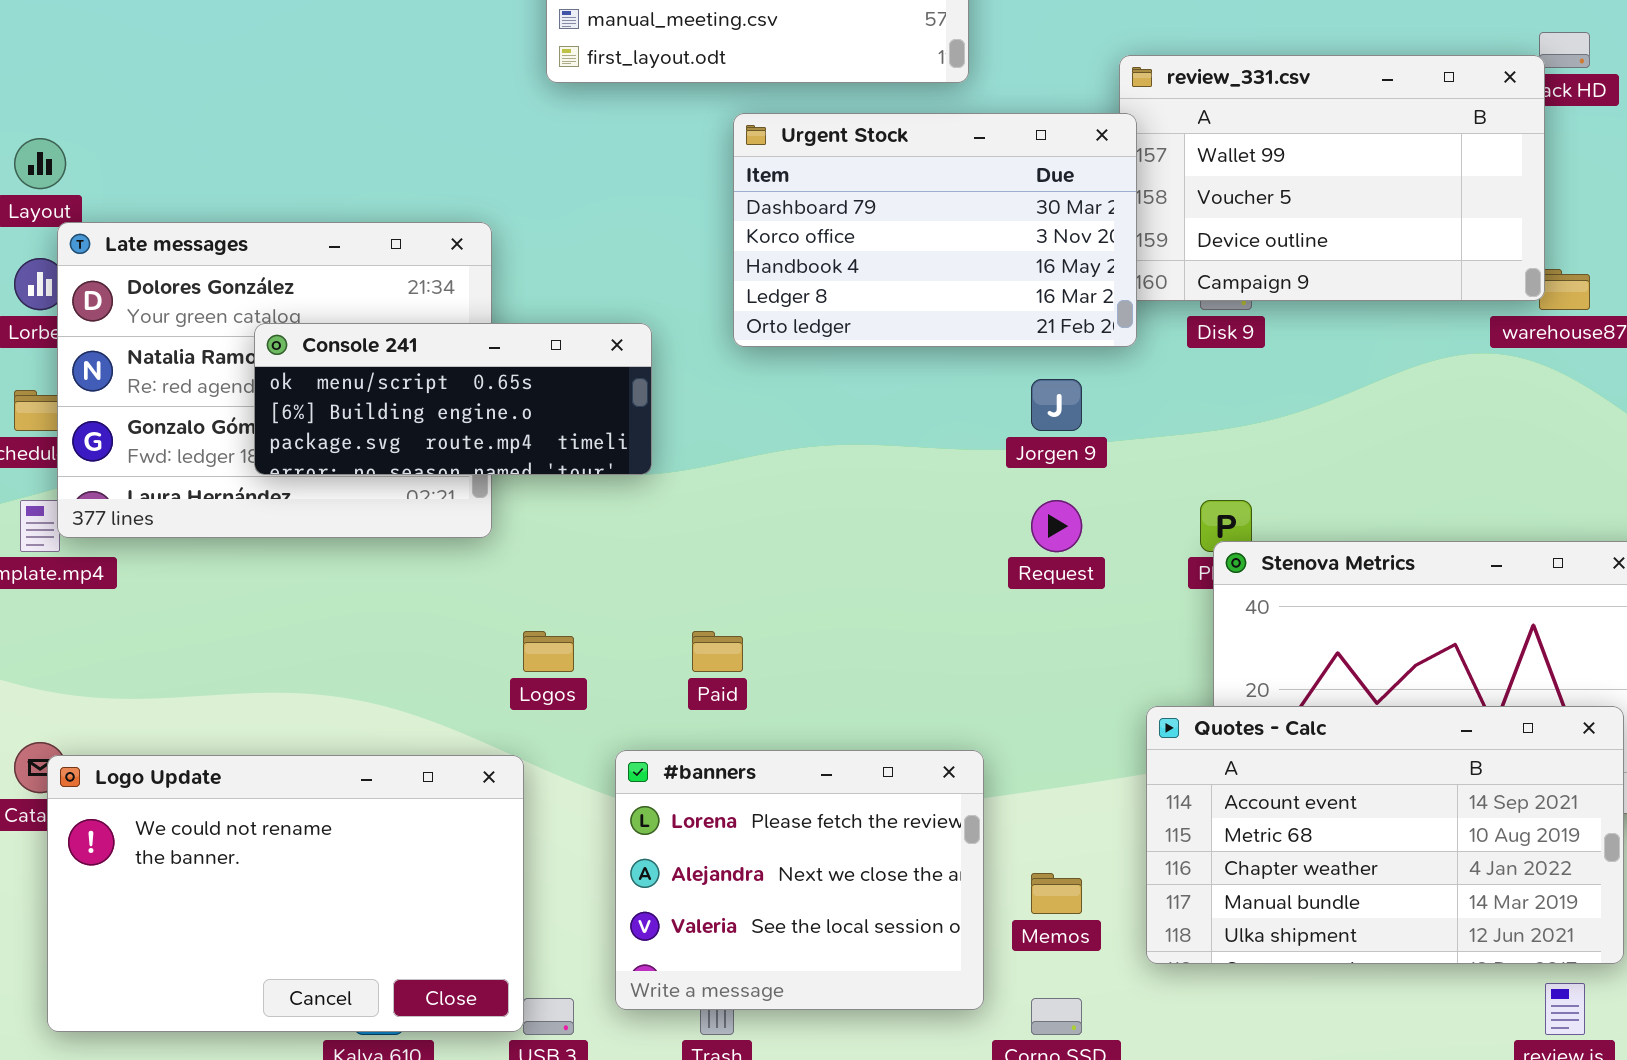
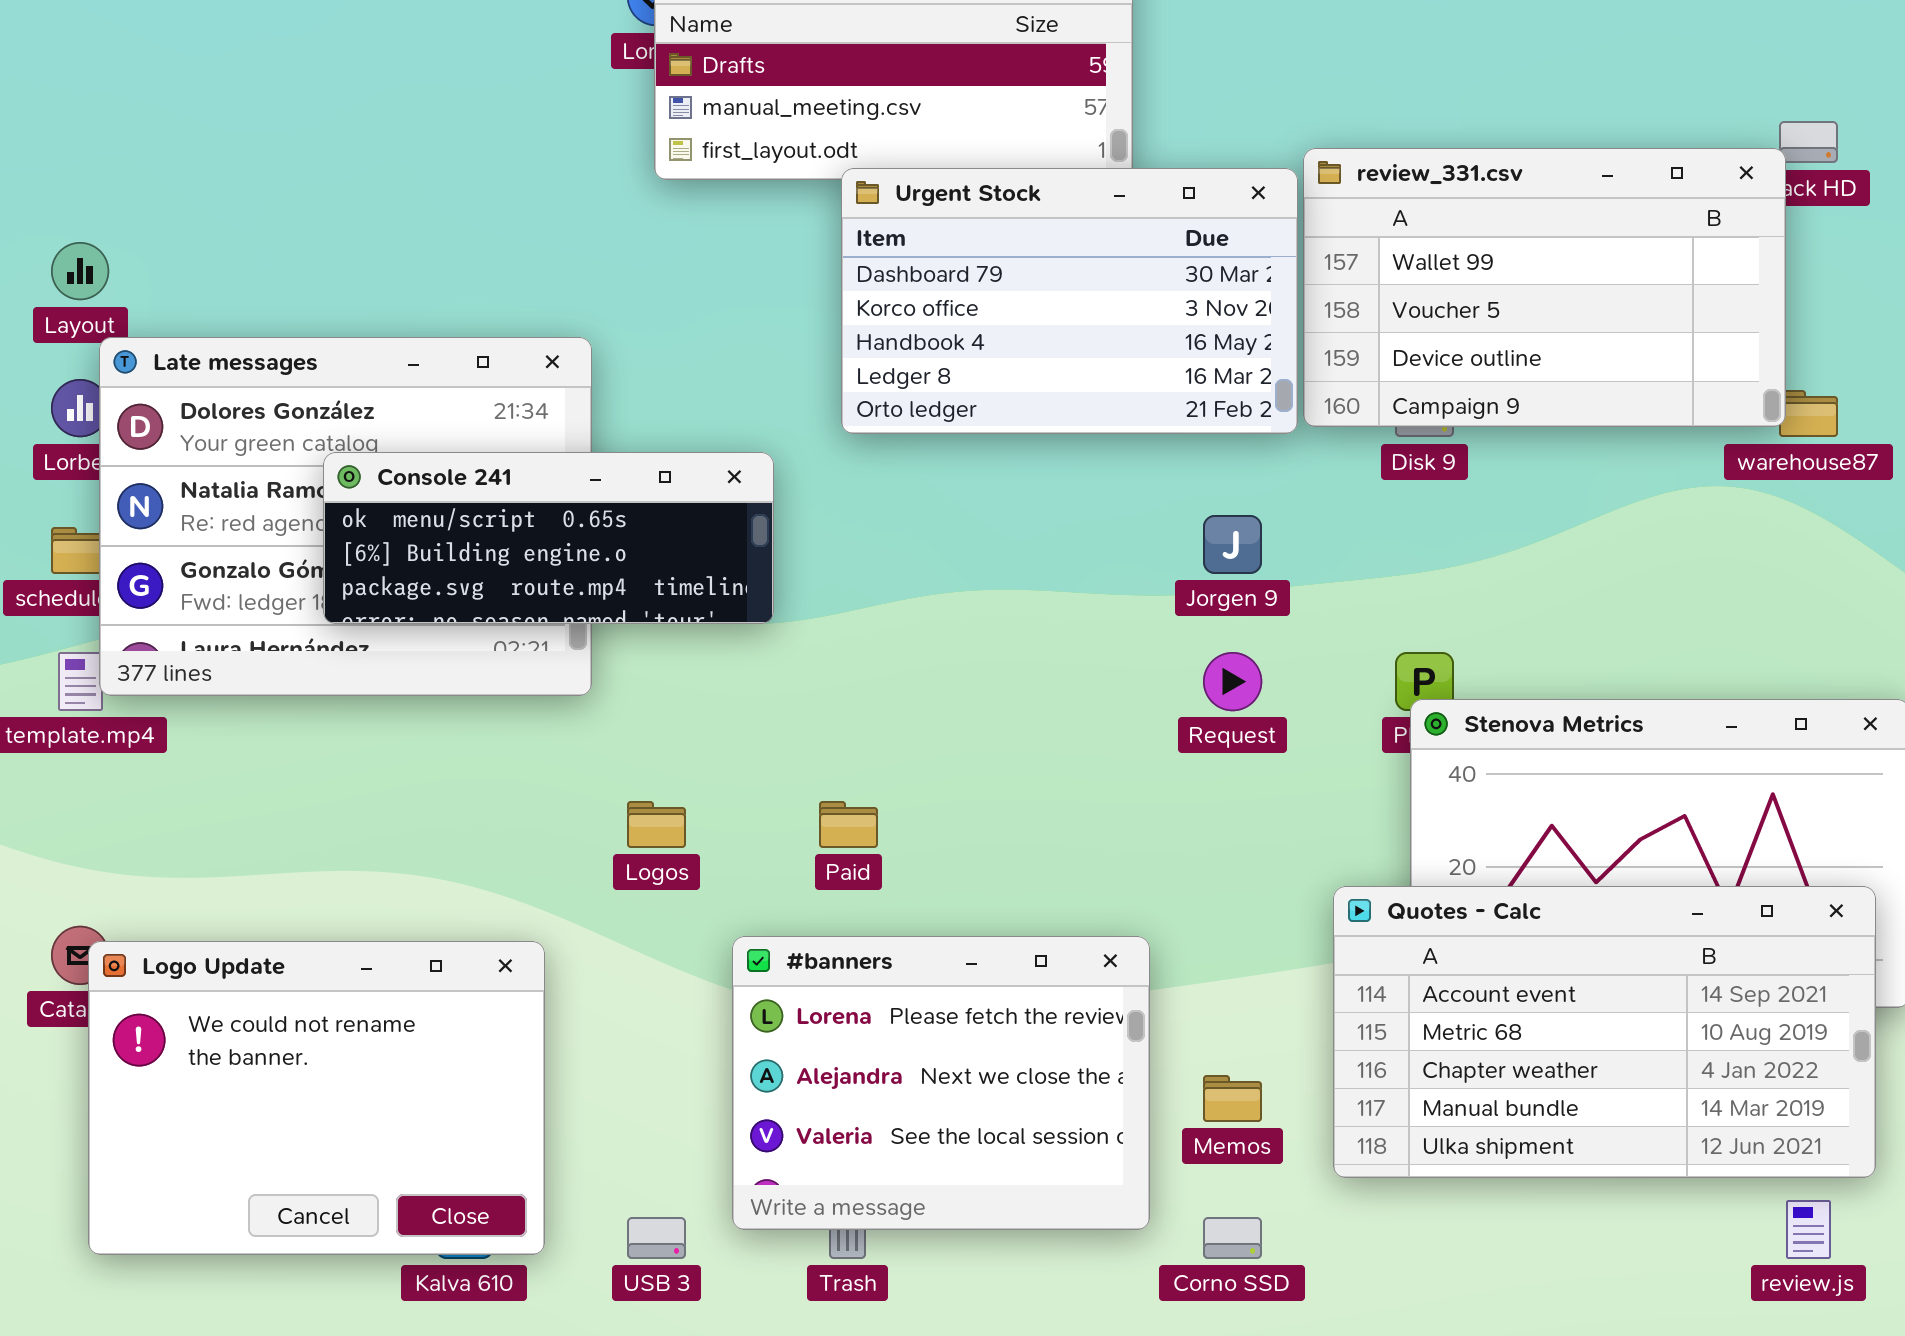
Urgent Stock: [733,113,1137,347] -> [841,168,1298,434], moved
Logo Update: [47,755,524,1032] -> [88,941,545,1255], resized

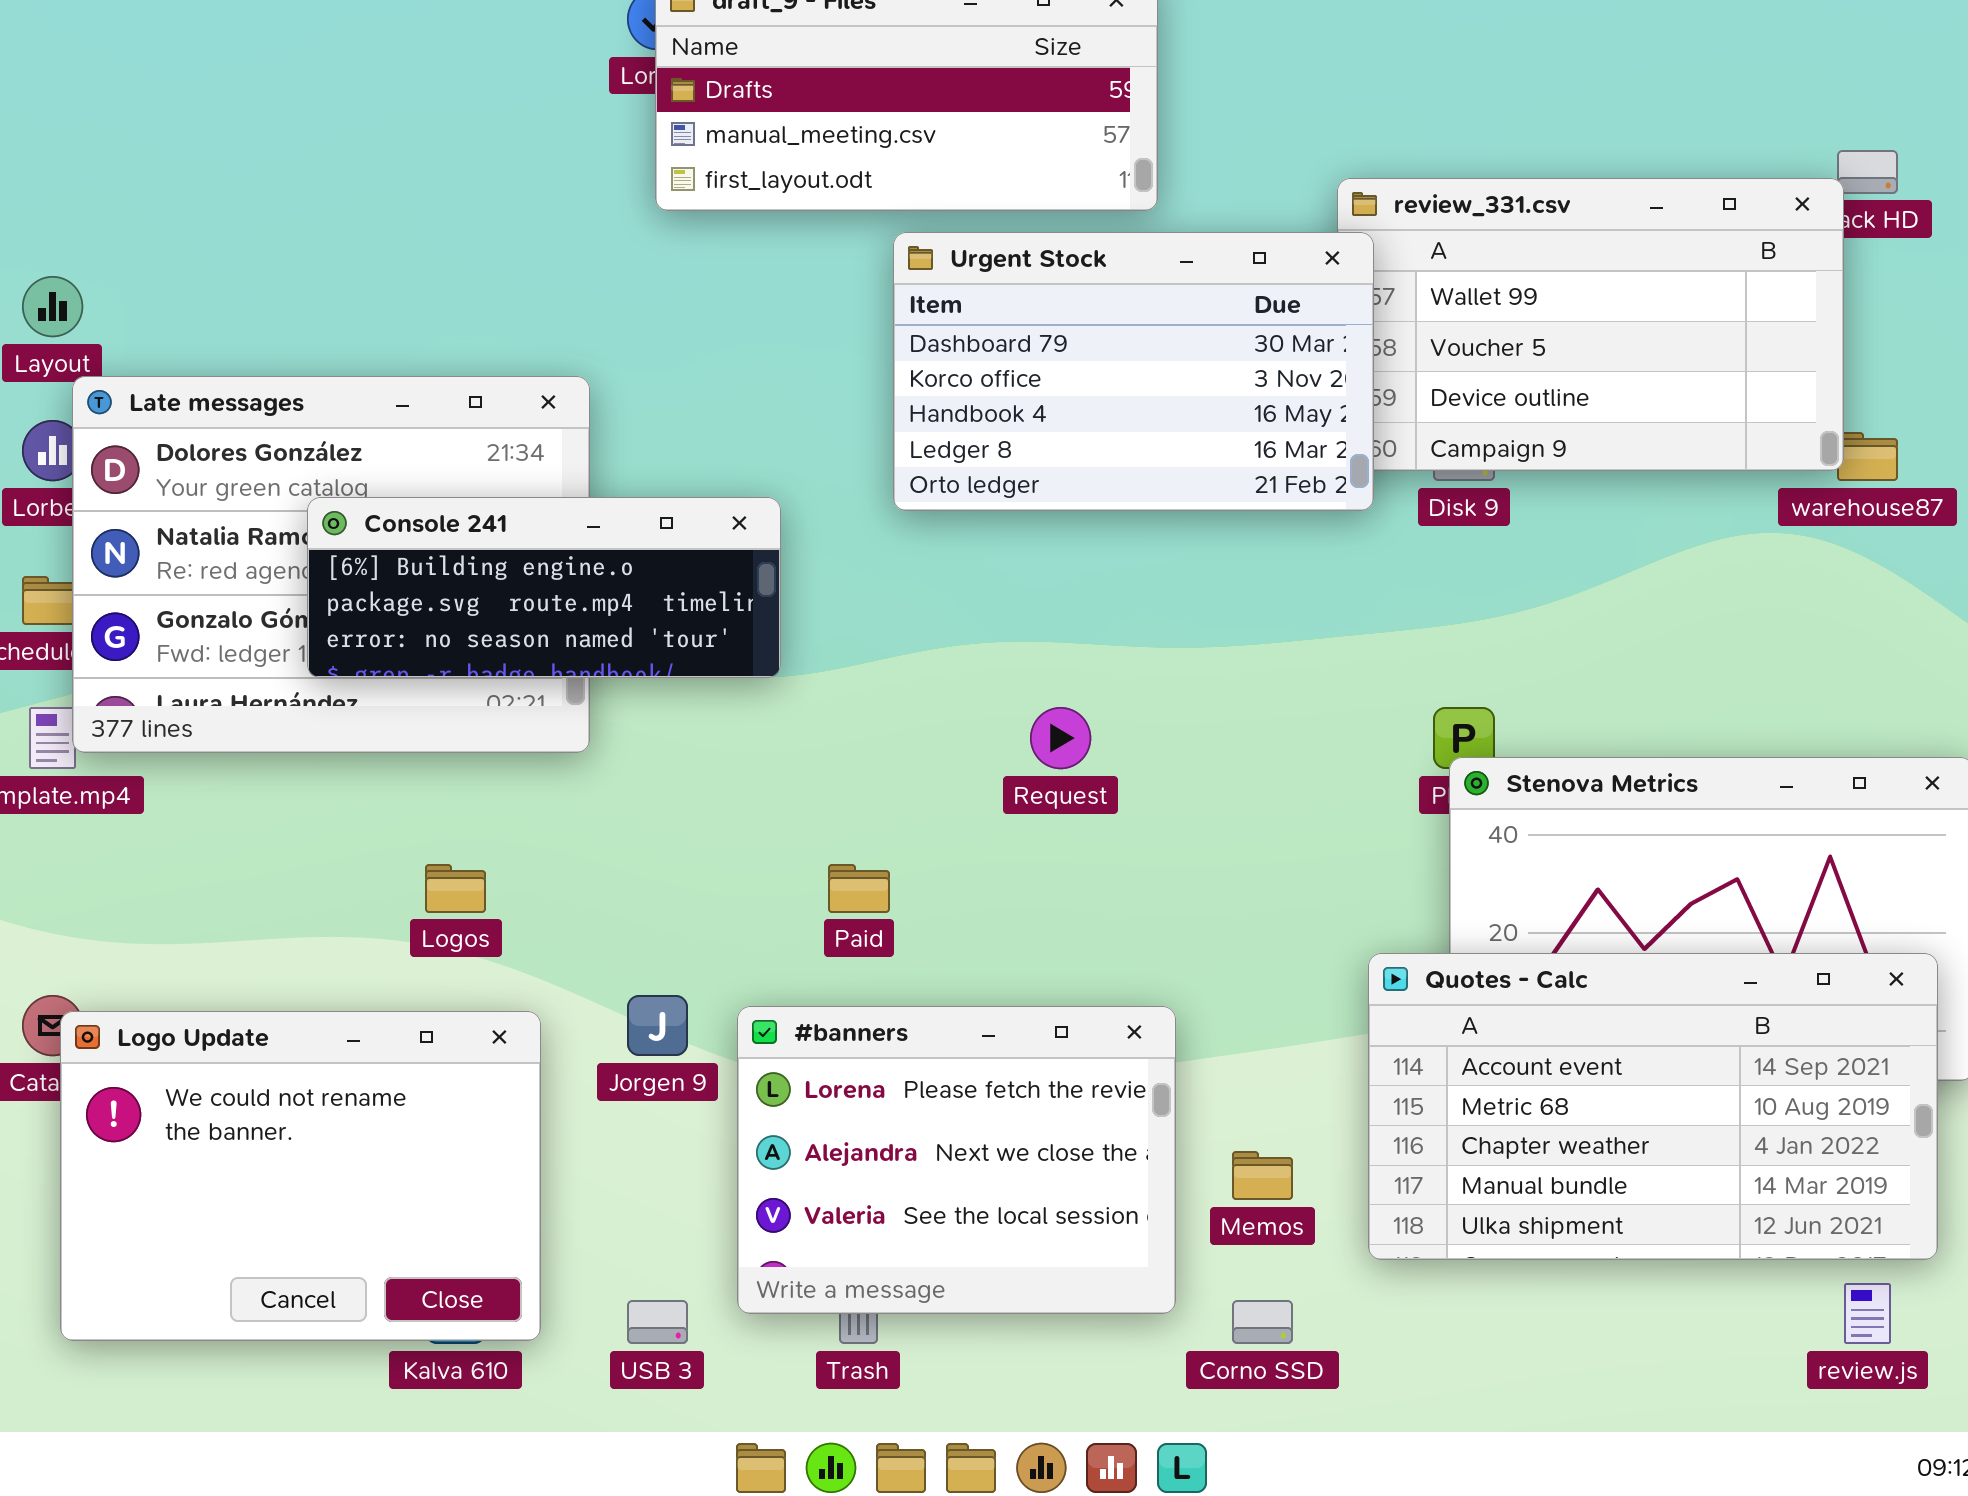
Urgent Stock: [841,168,1298,434] -> [893,232,1374,511], moved
Console 241: [323,452,774,624] -> [307,497,781,678], scrolled down 1 row
Jorgen 9: [1203,515,1262,574] -> [627,995,688,1056], moved
Request: [1203,652,1262,711] -> [1030,707,1091,769], moved
Logos: [627,801,686,848] -> [425,864,486,913], moved

